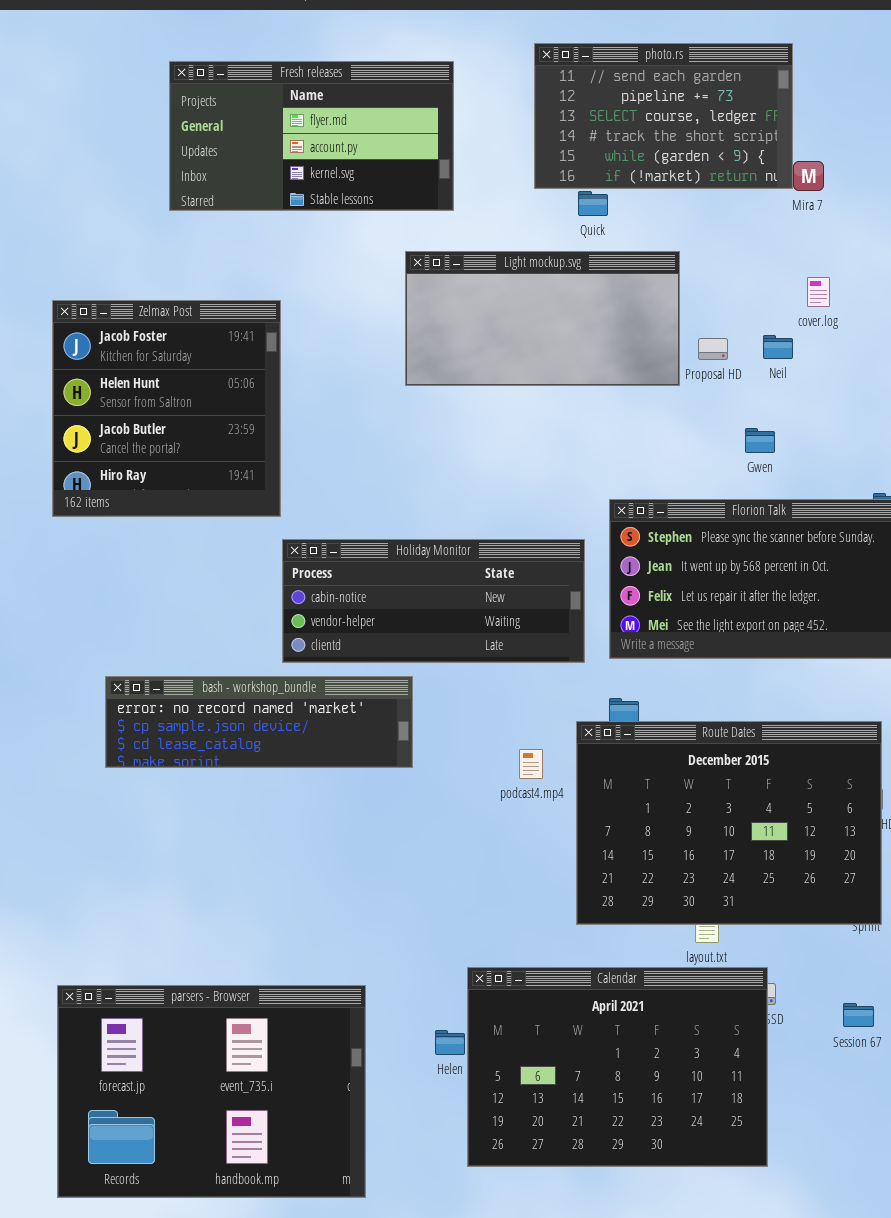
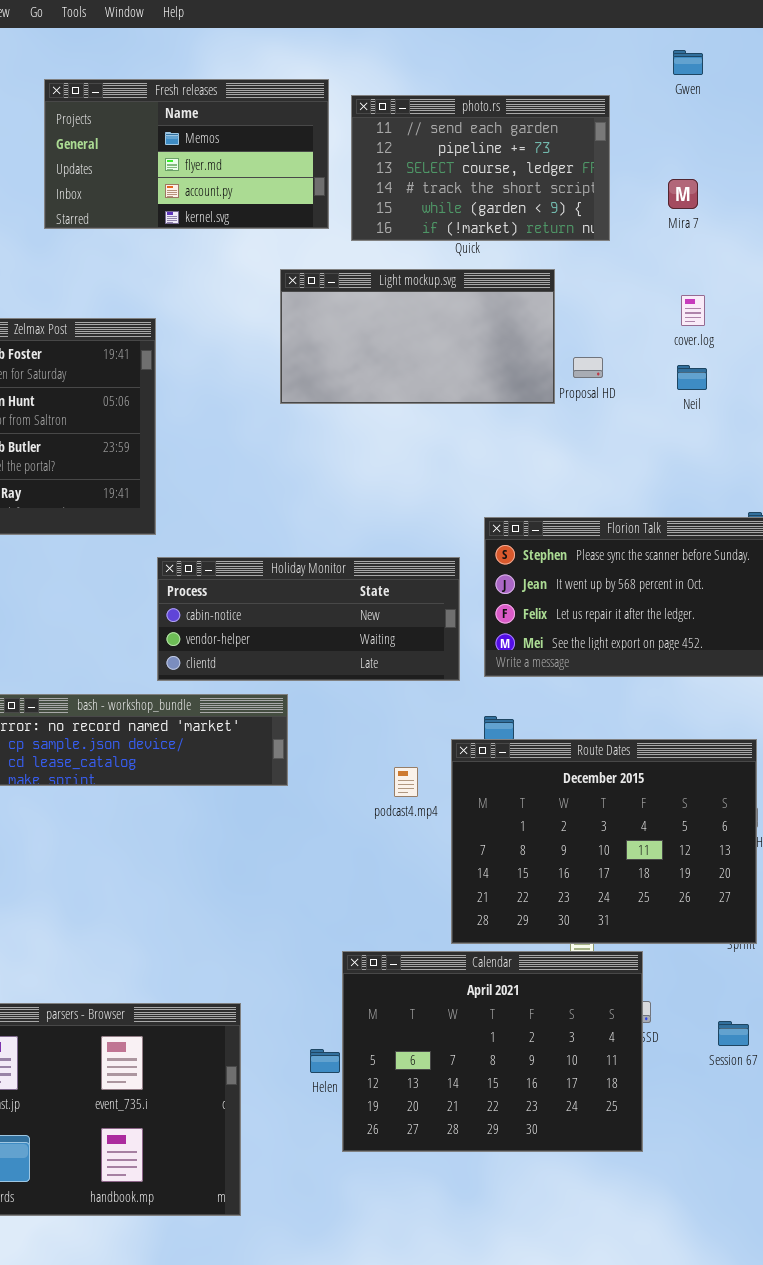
photo.rs: [534,43,793,189] -> [351,95,610,241], moved
Fresh releases: [169,61,454,211] -> [44,79,329,229], scrolled up 1 row
Neil: [763,335,793,359] -> [677,365,707,390], moved
Gwen: [745,428,775,453] -> [673,50,703,75], moved
Calendar: [467,967,768,1167] -> [342,951,643,1152], moved

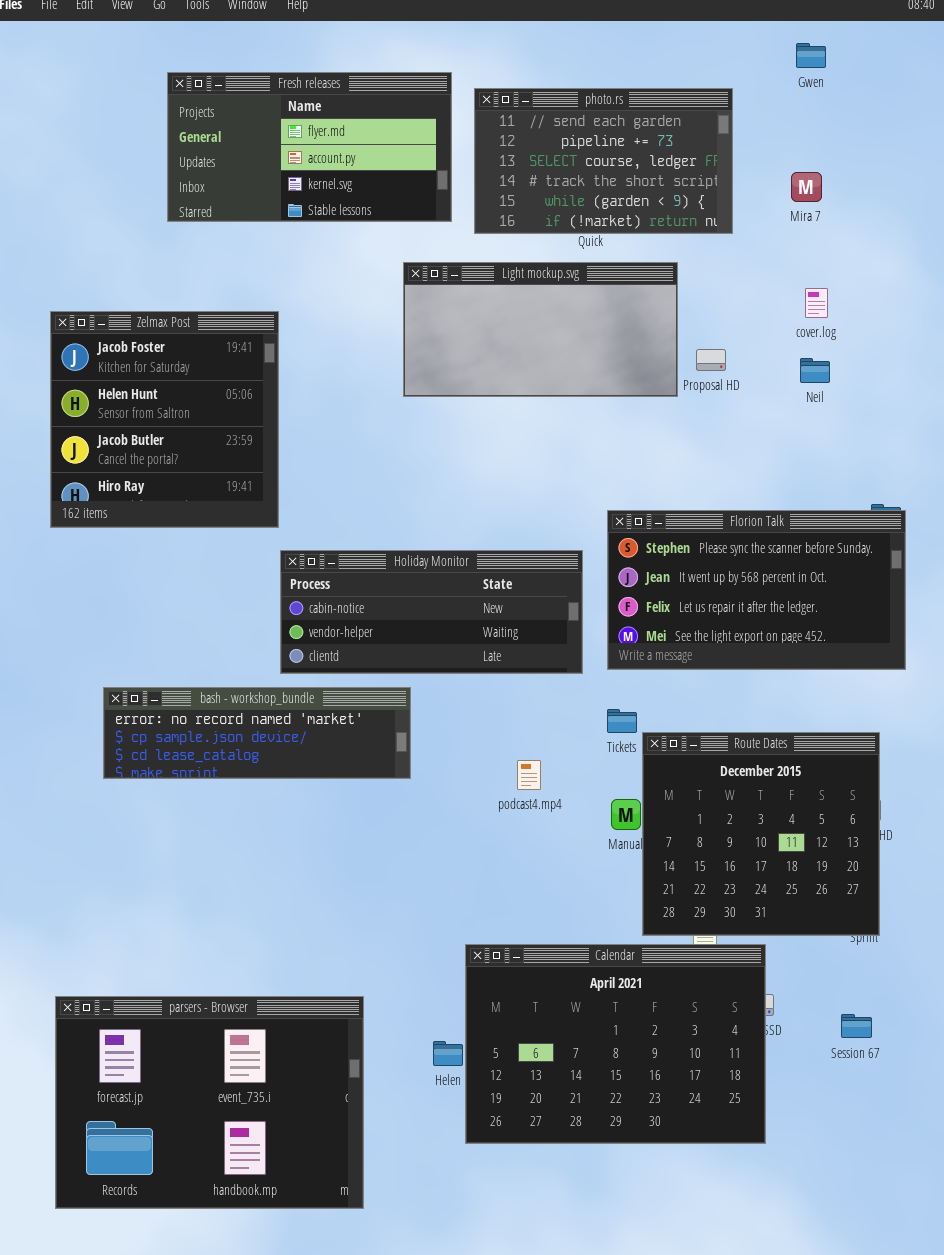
Fresh releases: [44,79,329,229] -> [167,72,452,222], scrolled down 1 row
Route Dates: [451,739,757,944] -> [642,732,880,936], resized

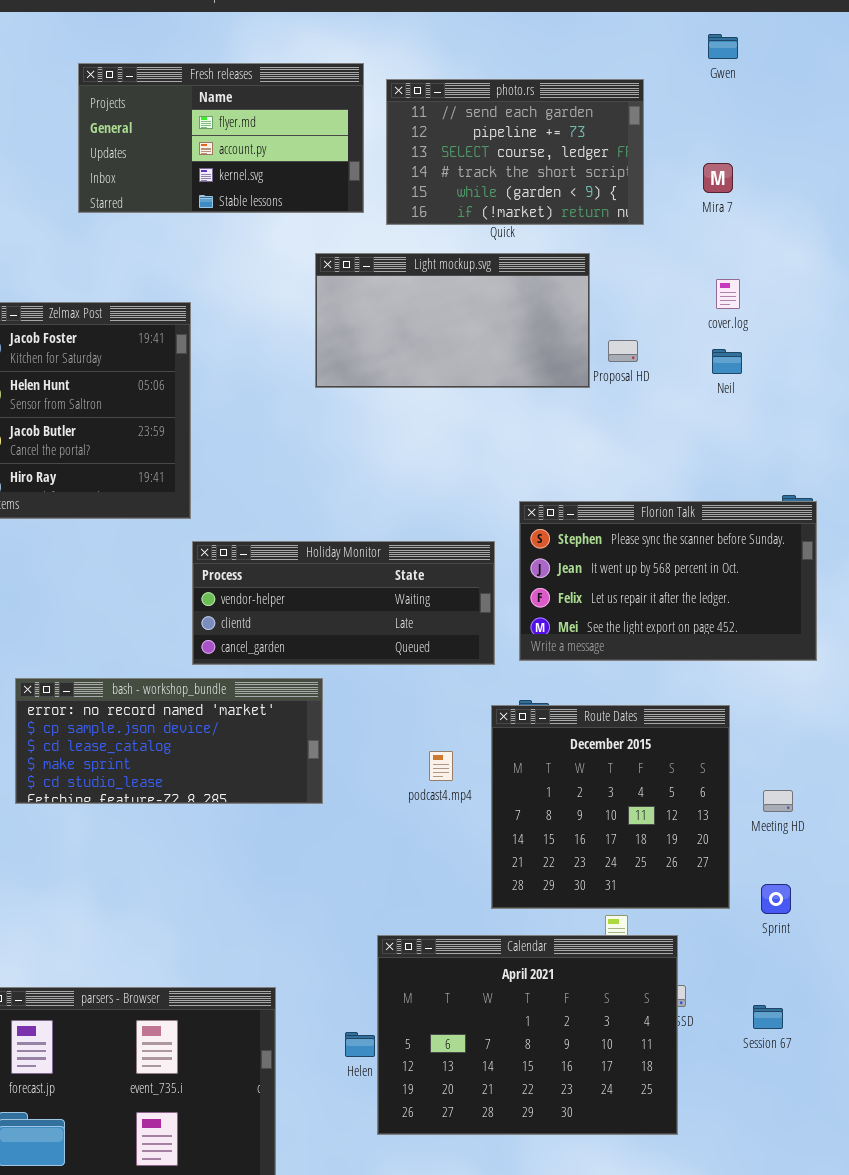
Holiday Monitor: [280,550,583,674] -> [192,541,495,665], scrolled down 1 row
bash - workshop_bundle: [103,687,411,779] -> [15,678,323,804], resized
Route Dates: [642,732,880,936] -> [491,705,730,909], moved

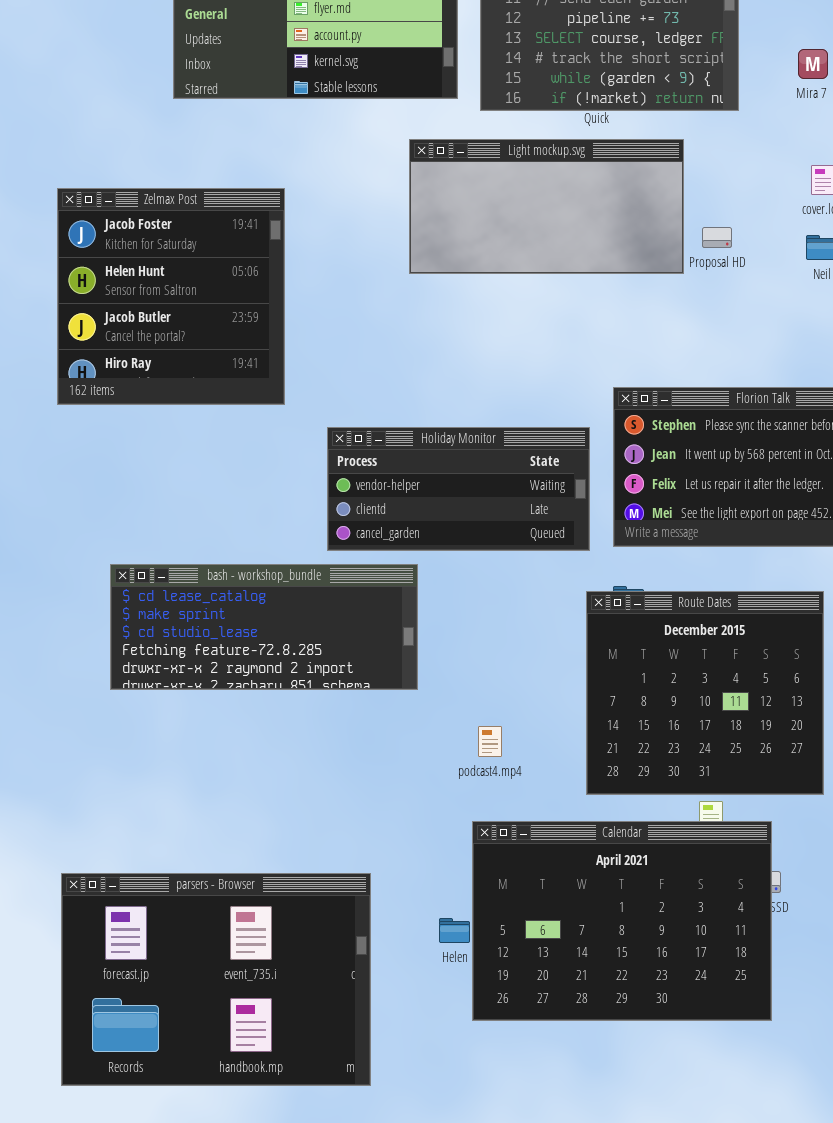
Holiday Monitor: [192,541,495,665] -> [327,427,590,551], resized
bash - workshop_bundle: [15,678,323,804] -> [110,564,418,690], scrolled down 2 rows
podcast4.mp4: [429,751,453,781] -> [478,726,502,757], moved

